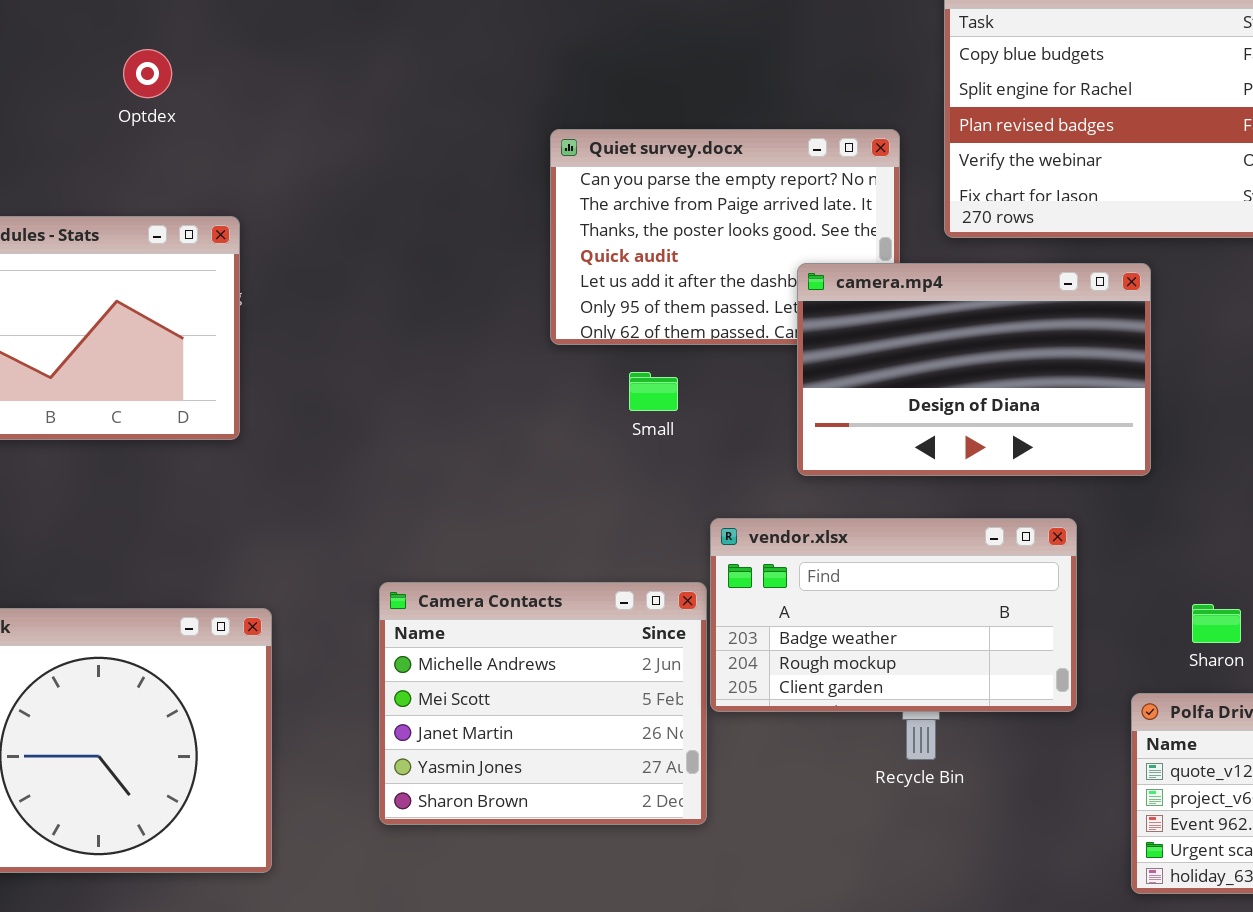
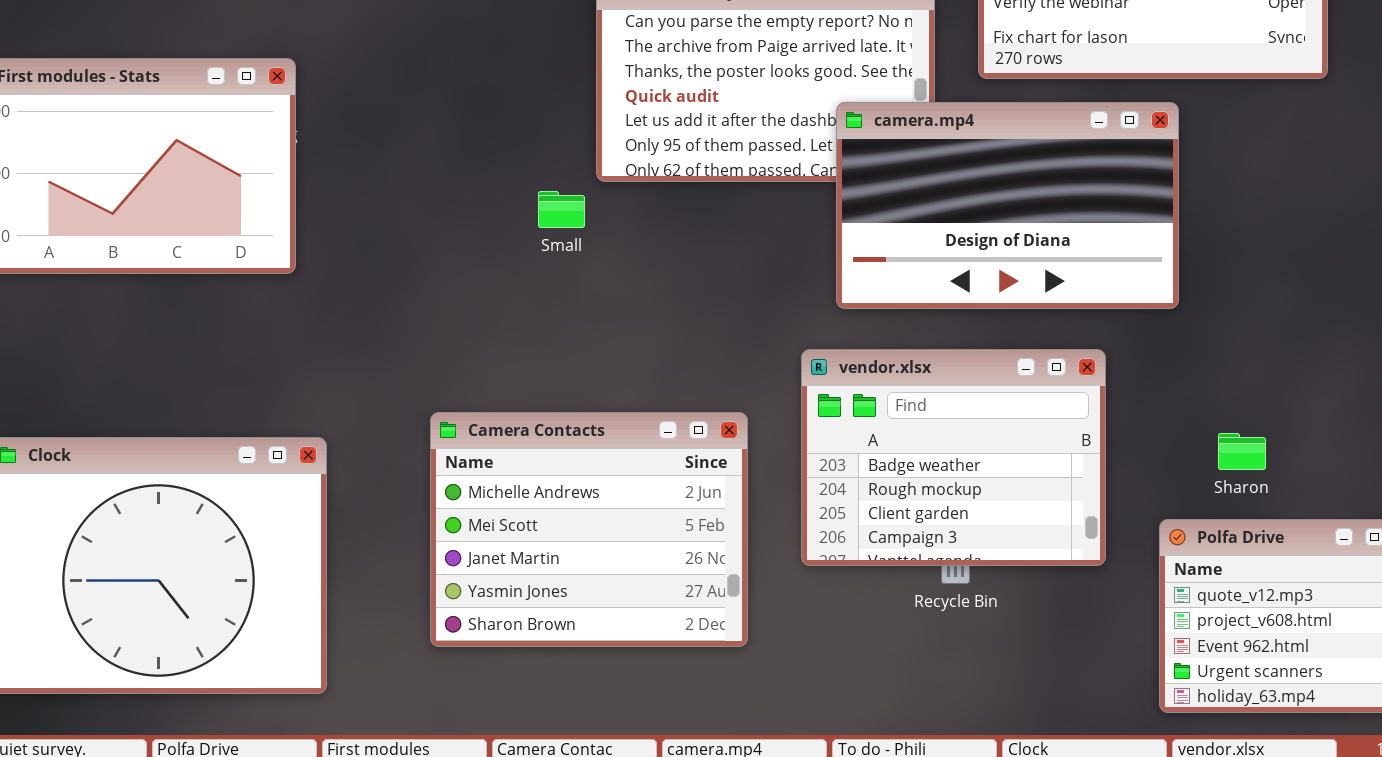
Small: [629,372,678,411] -> [538,191,585,228], moved
vendor.xlsx: [710,518,1077,712] -> [801,349,1106,566], resized

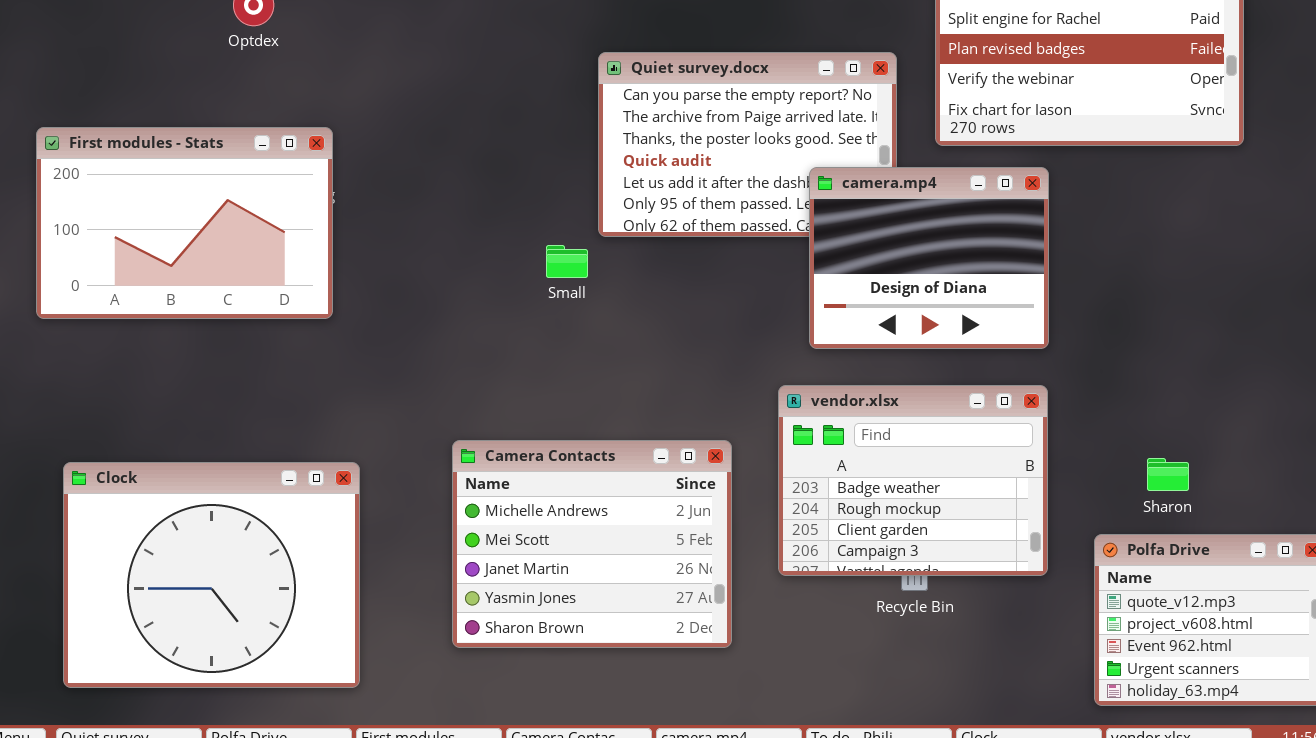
camera.mp4: [836,102,1179,309] -> [809,167,1049,349], resized

